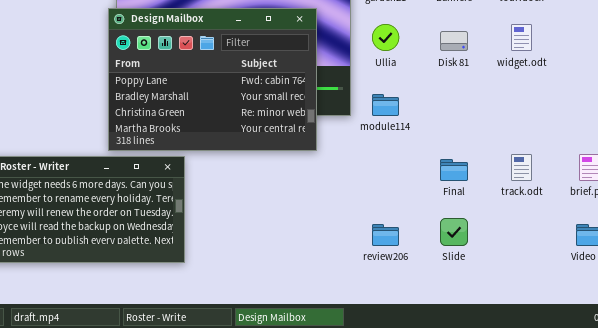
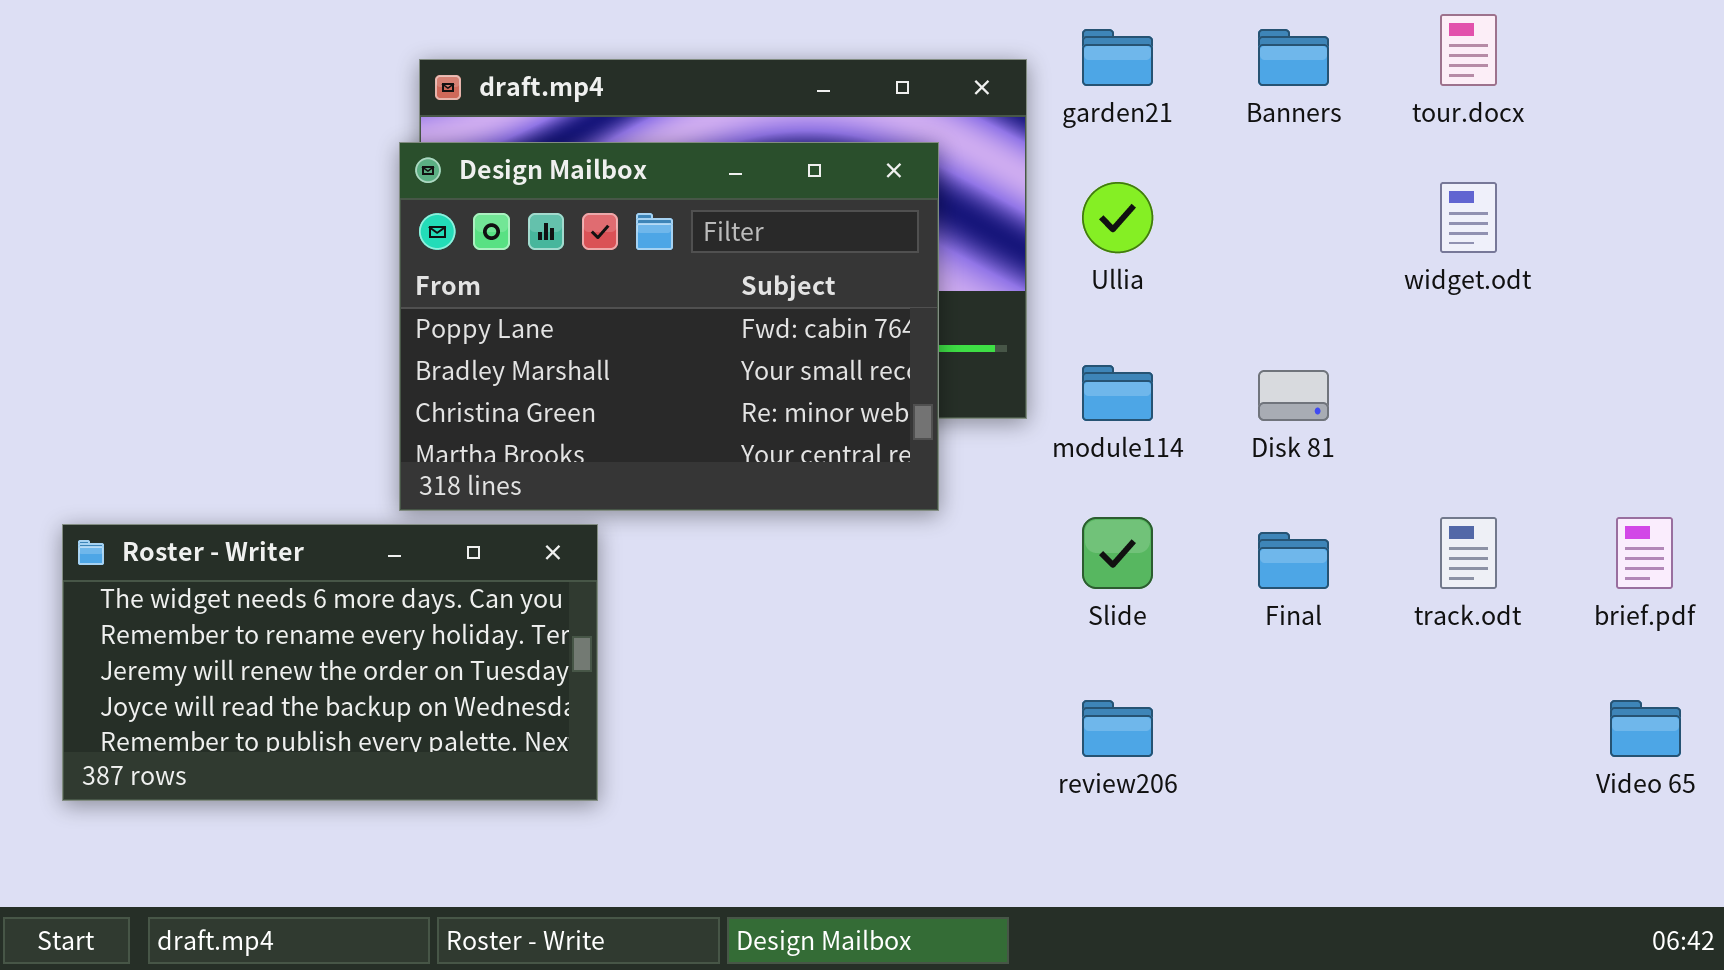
Disk 81: [440,31,468,51] -> [1258,370,1329,421], moved
Slide: [440,218,468,246] -> [1082,517,1153,589], moved

